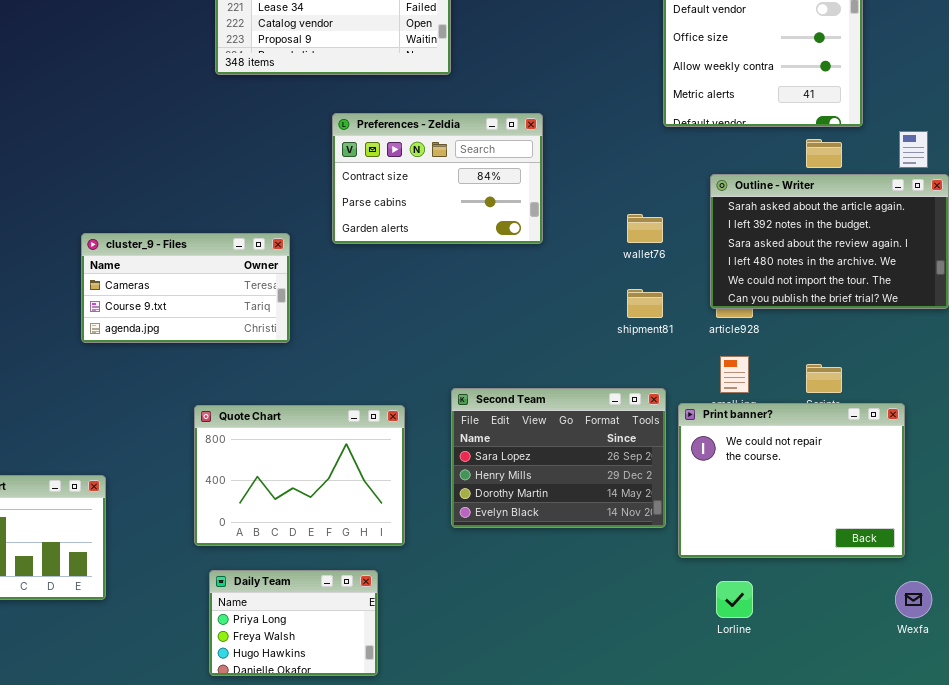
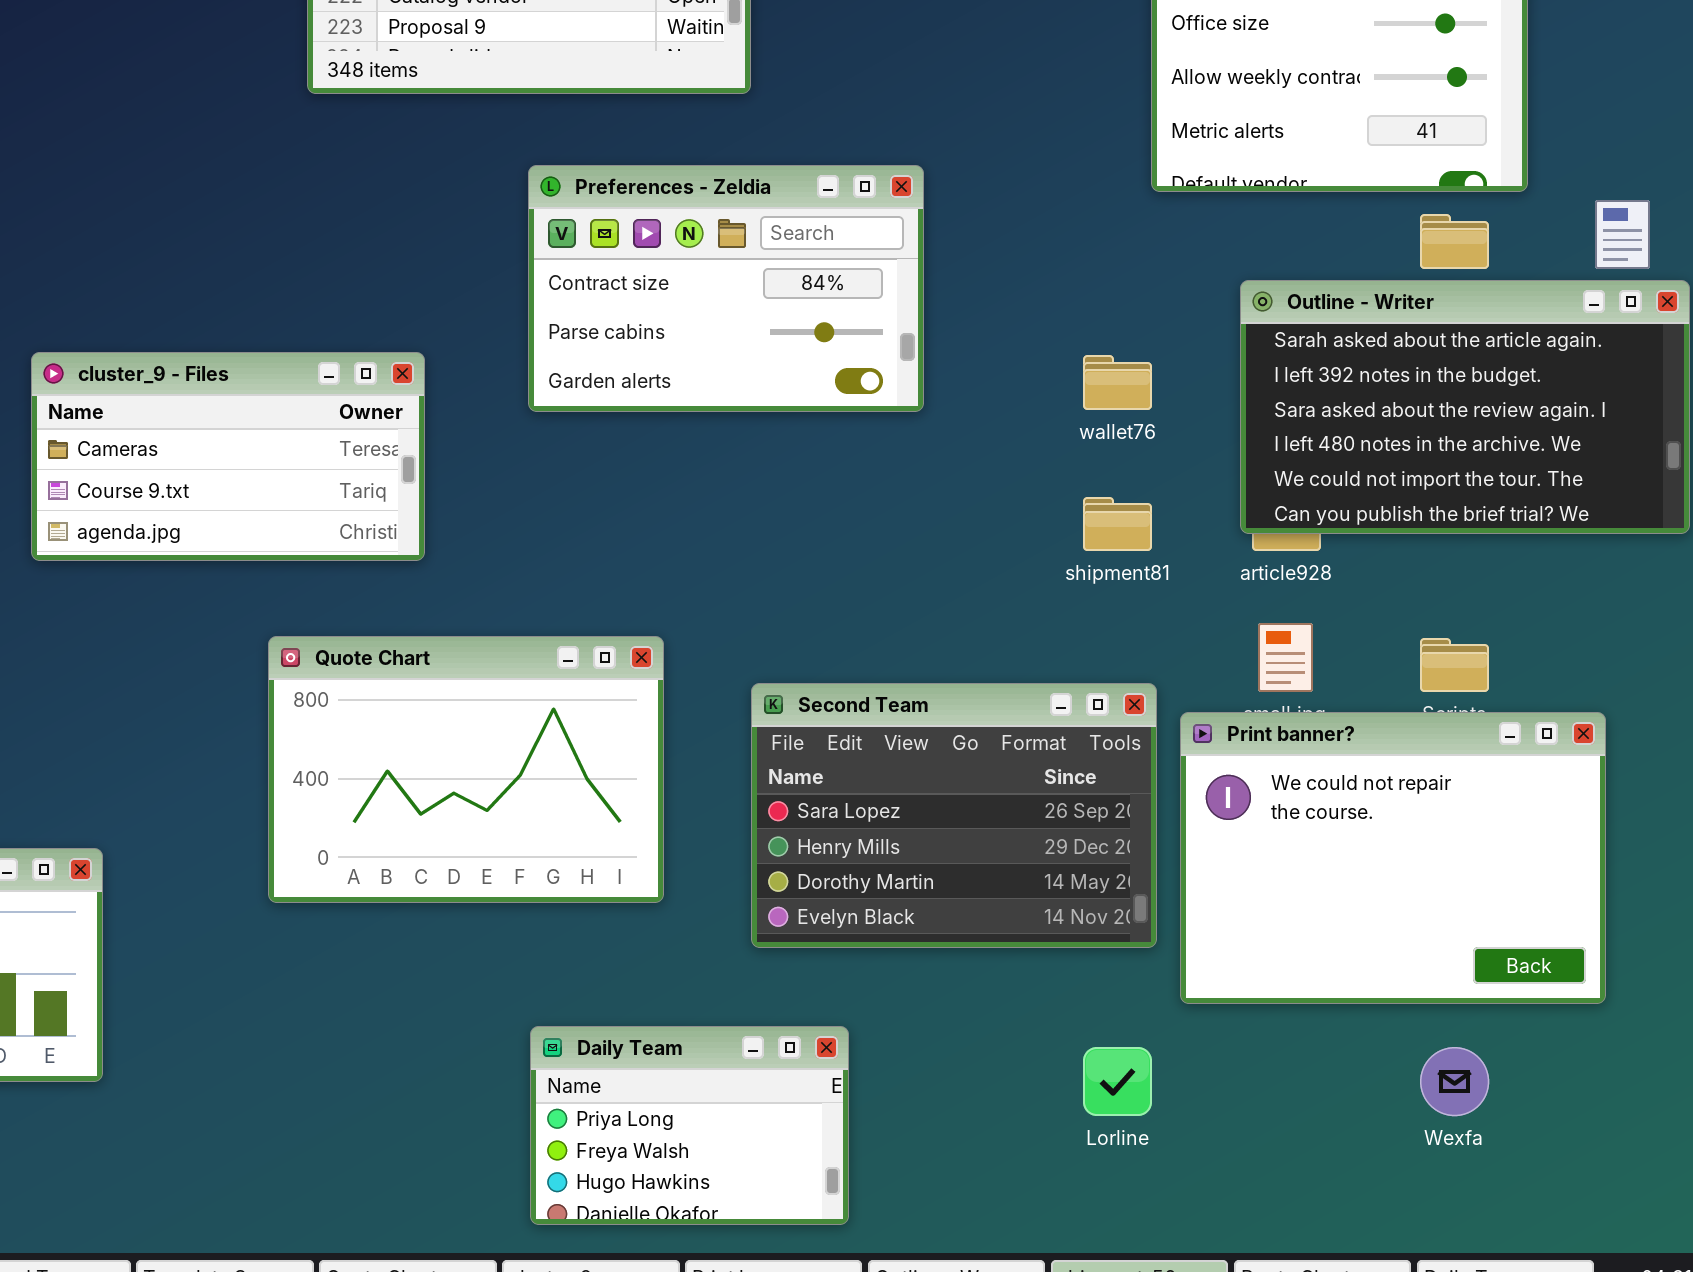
cluster_9 - Files: [81,233,290,343] -> [31,352,425,561], moved
Quote Chart: [194,405,405,546] -> [268,636,664,903], moved
Daily Team: [209,570,378,676] -> [530,1026,849,1225], moved
Lorline: [716,581,753,618] -> [1083,1047,1152,1116], moved
Wexfa: [895,581,932,618] -> [1420,1047,1489,1116], moved

